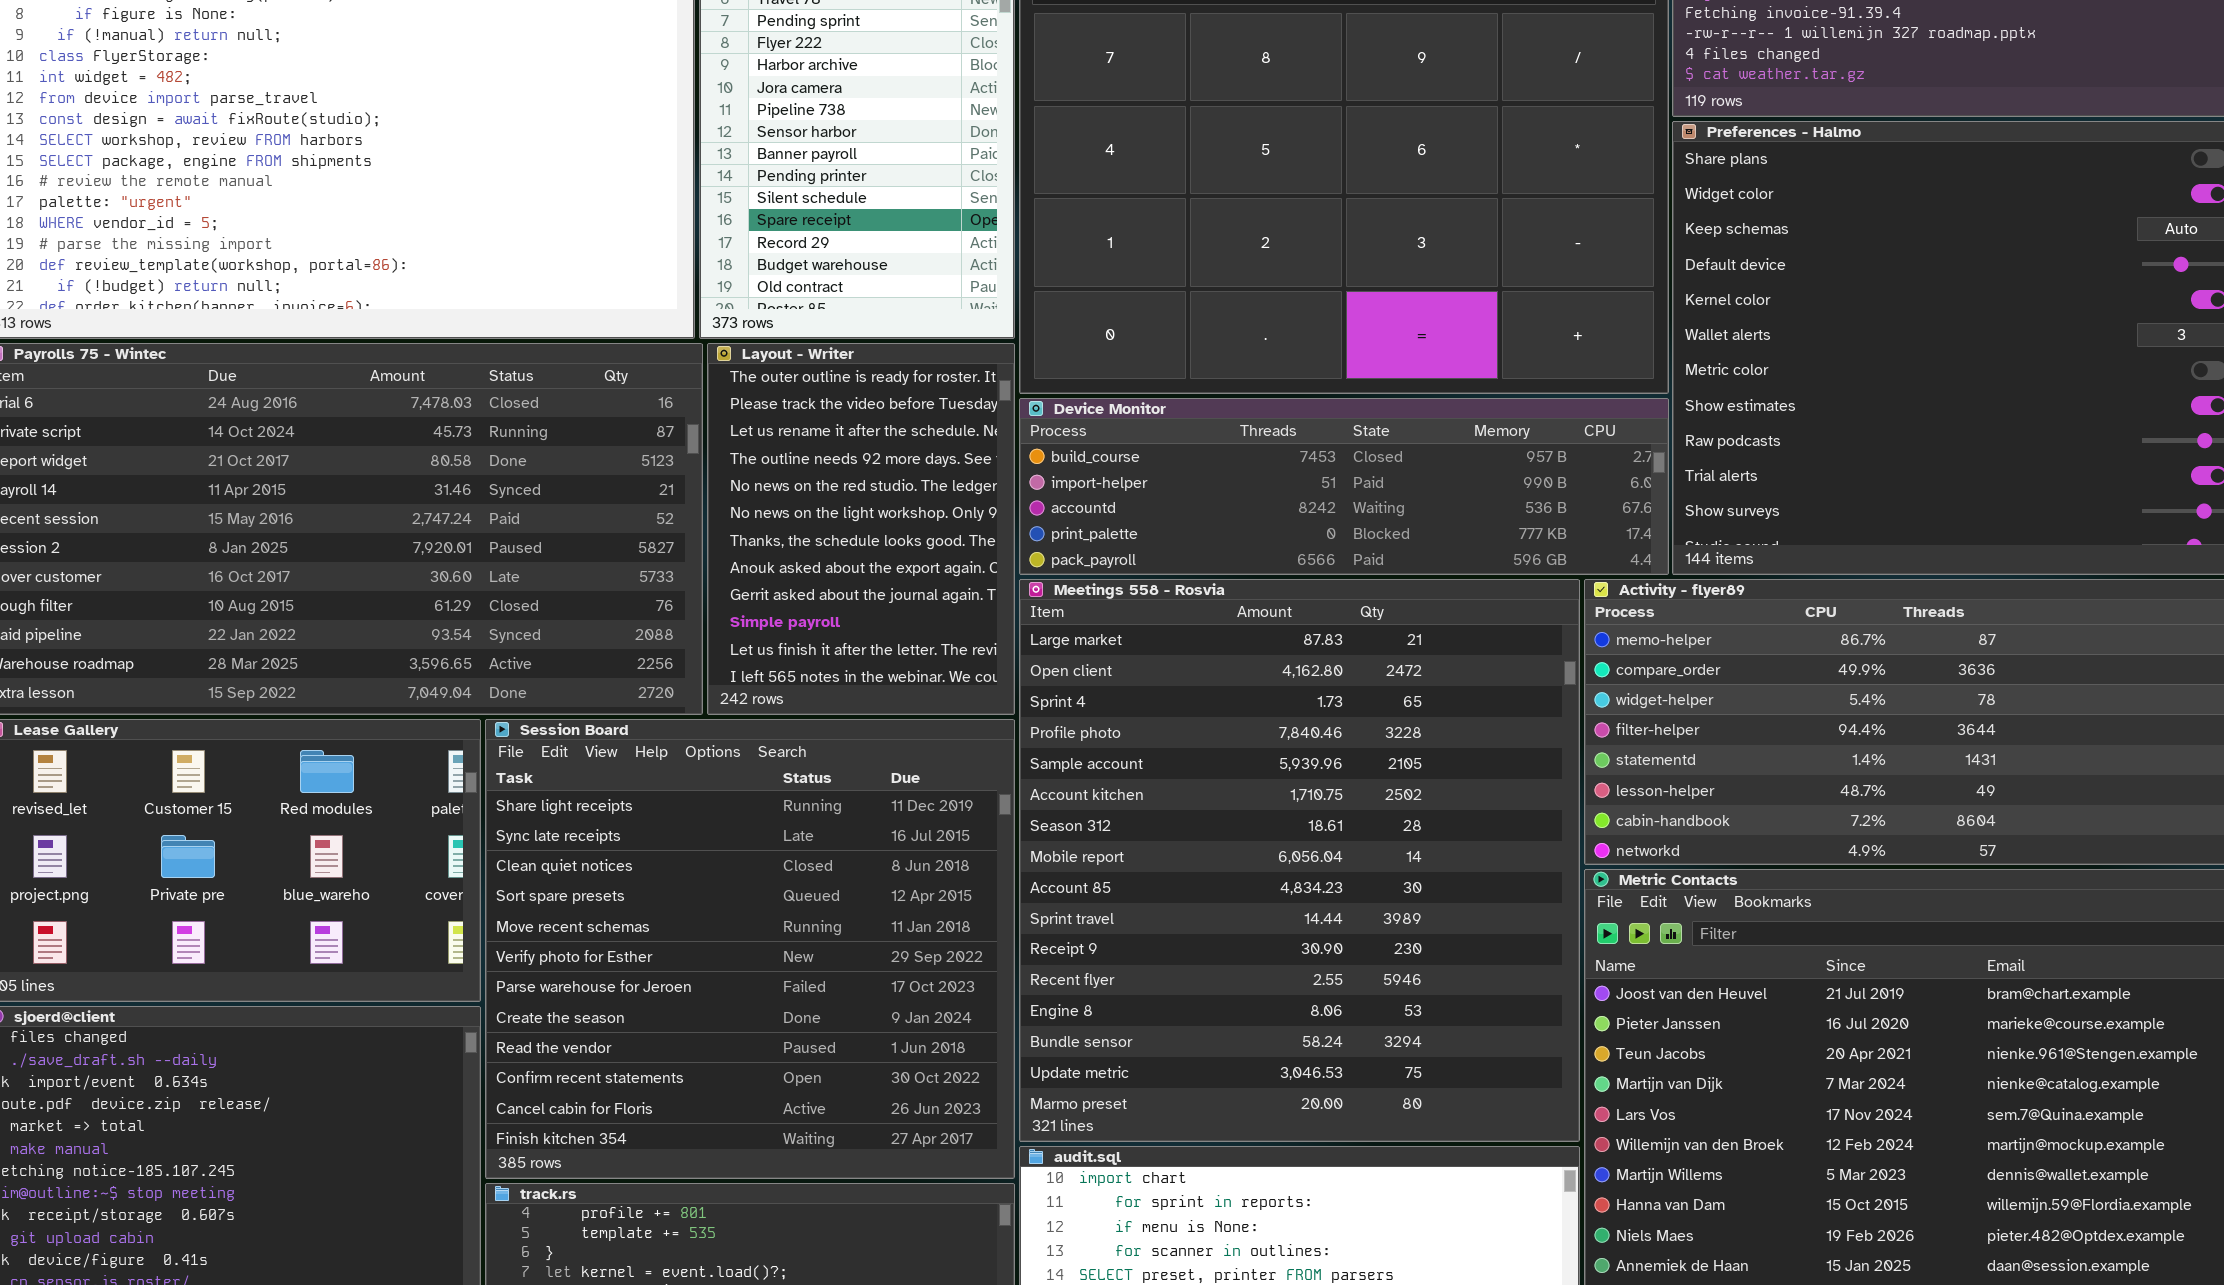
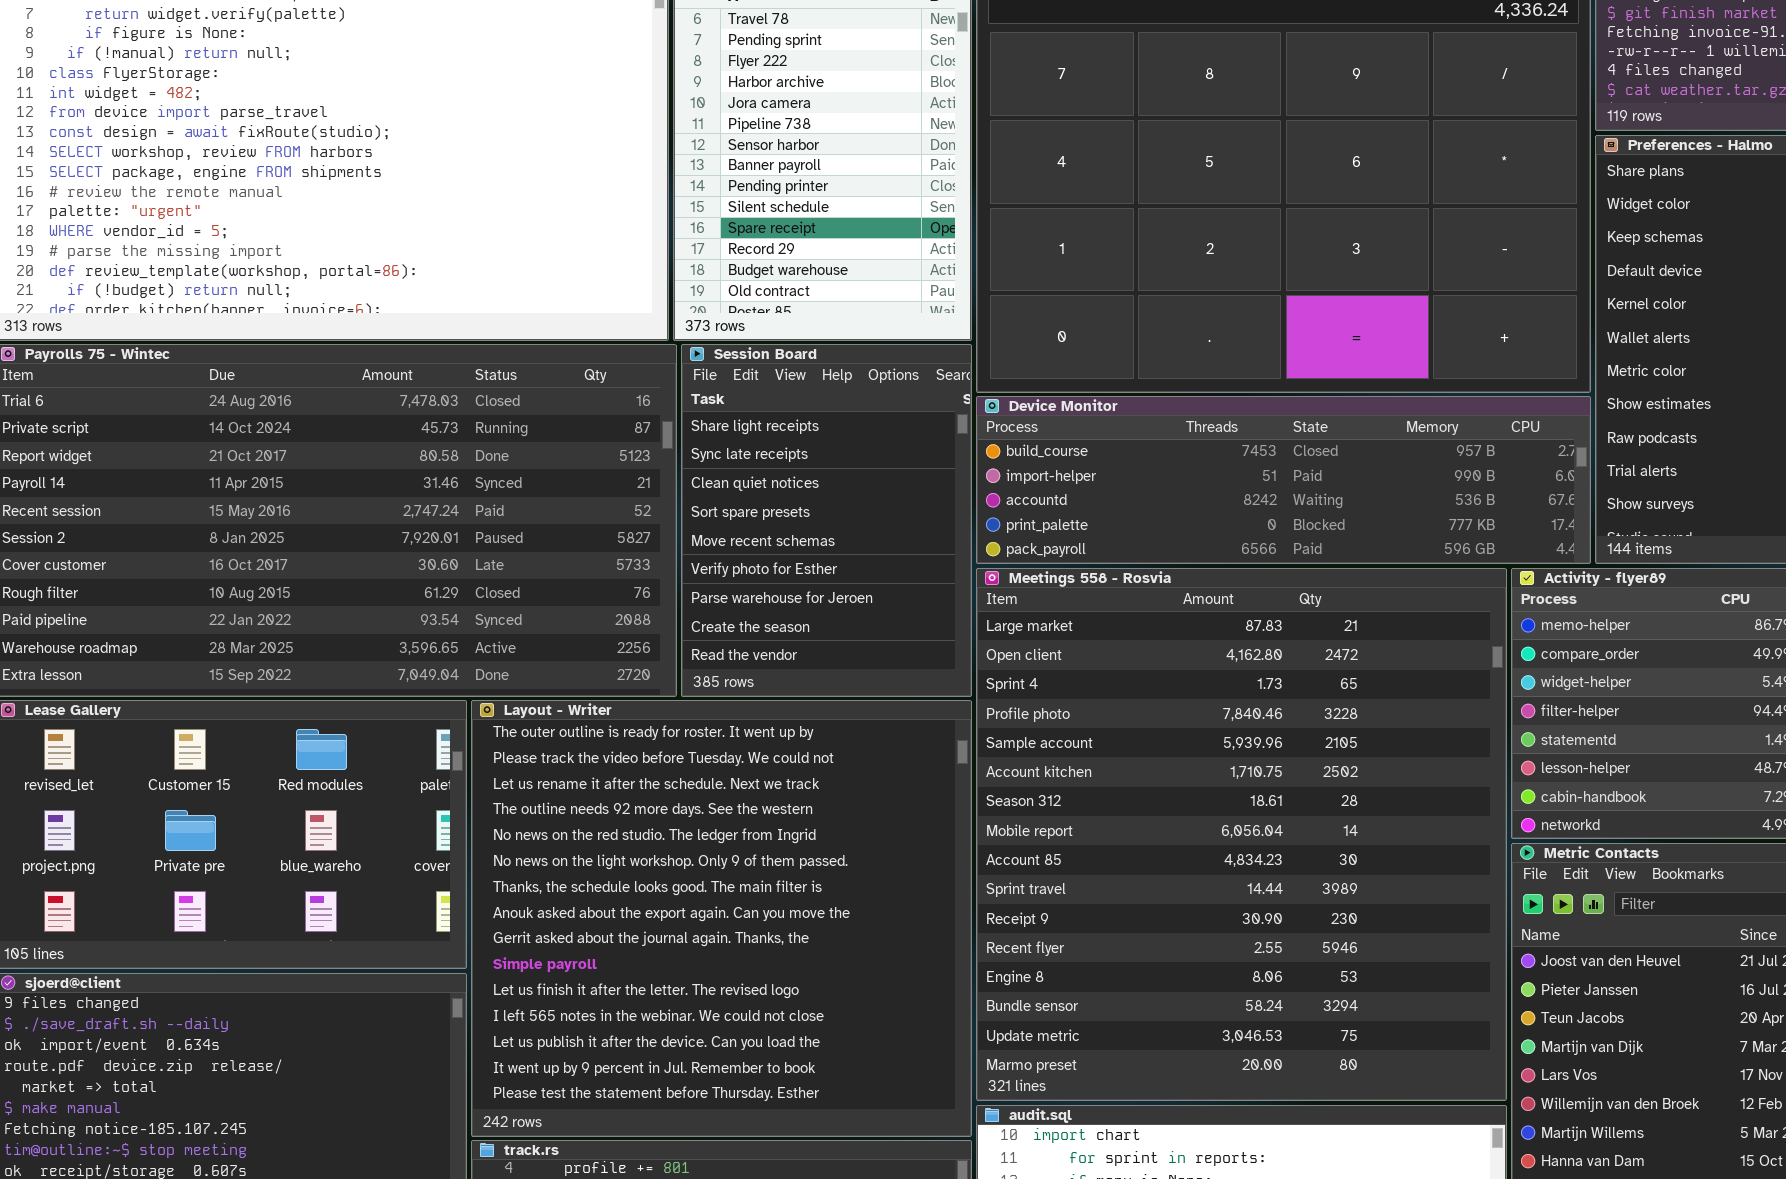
Layout - Writer: [707,343,1015,715] -> [471,700,972,1137], moved, resized
Session Board: [485,719,1015,1179] -> [681,344,972,697], moved, resized

